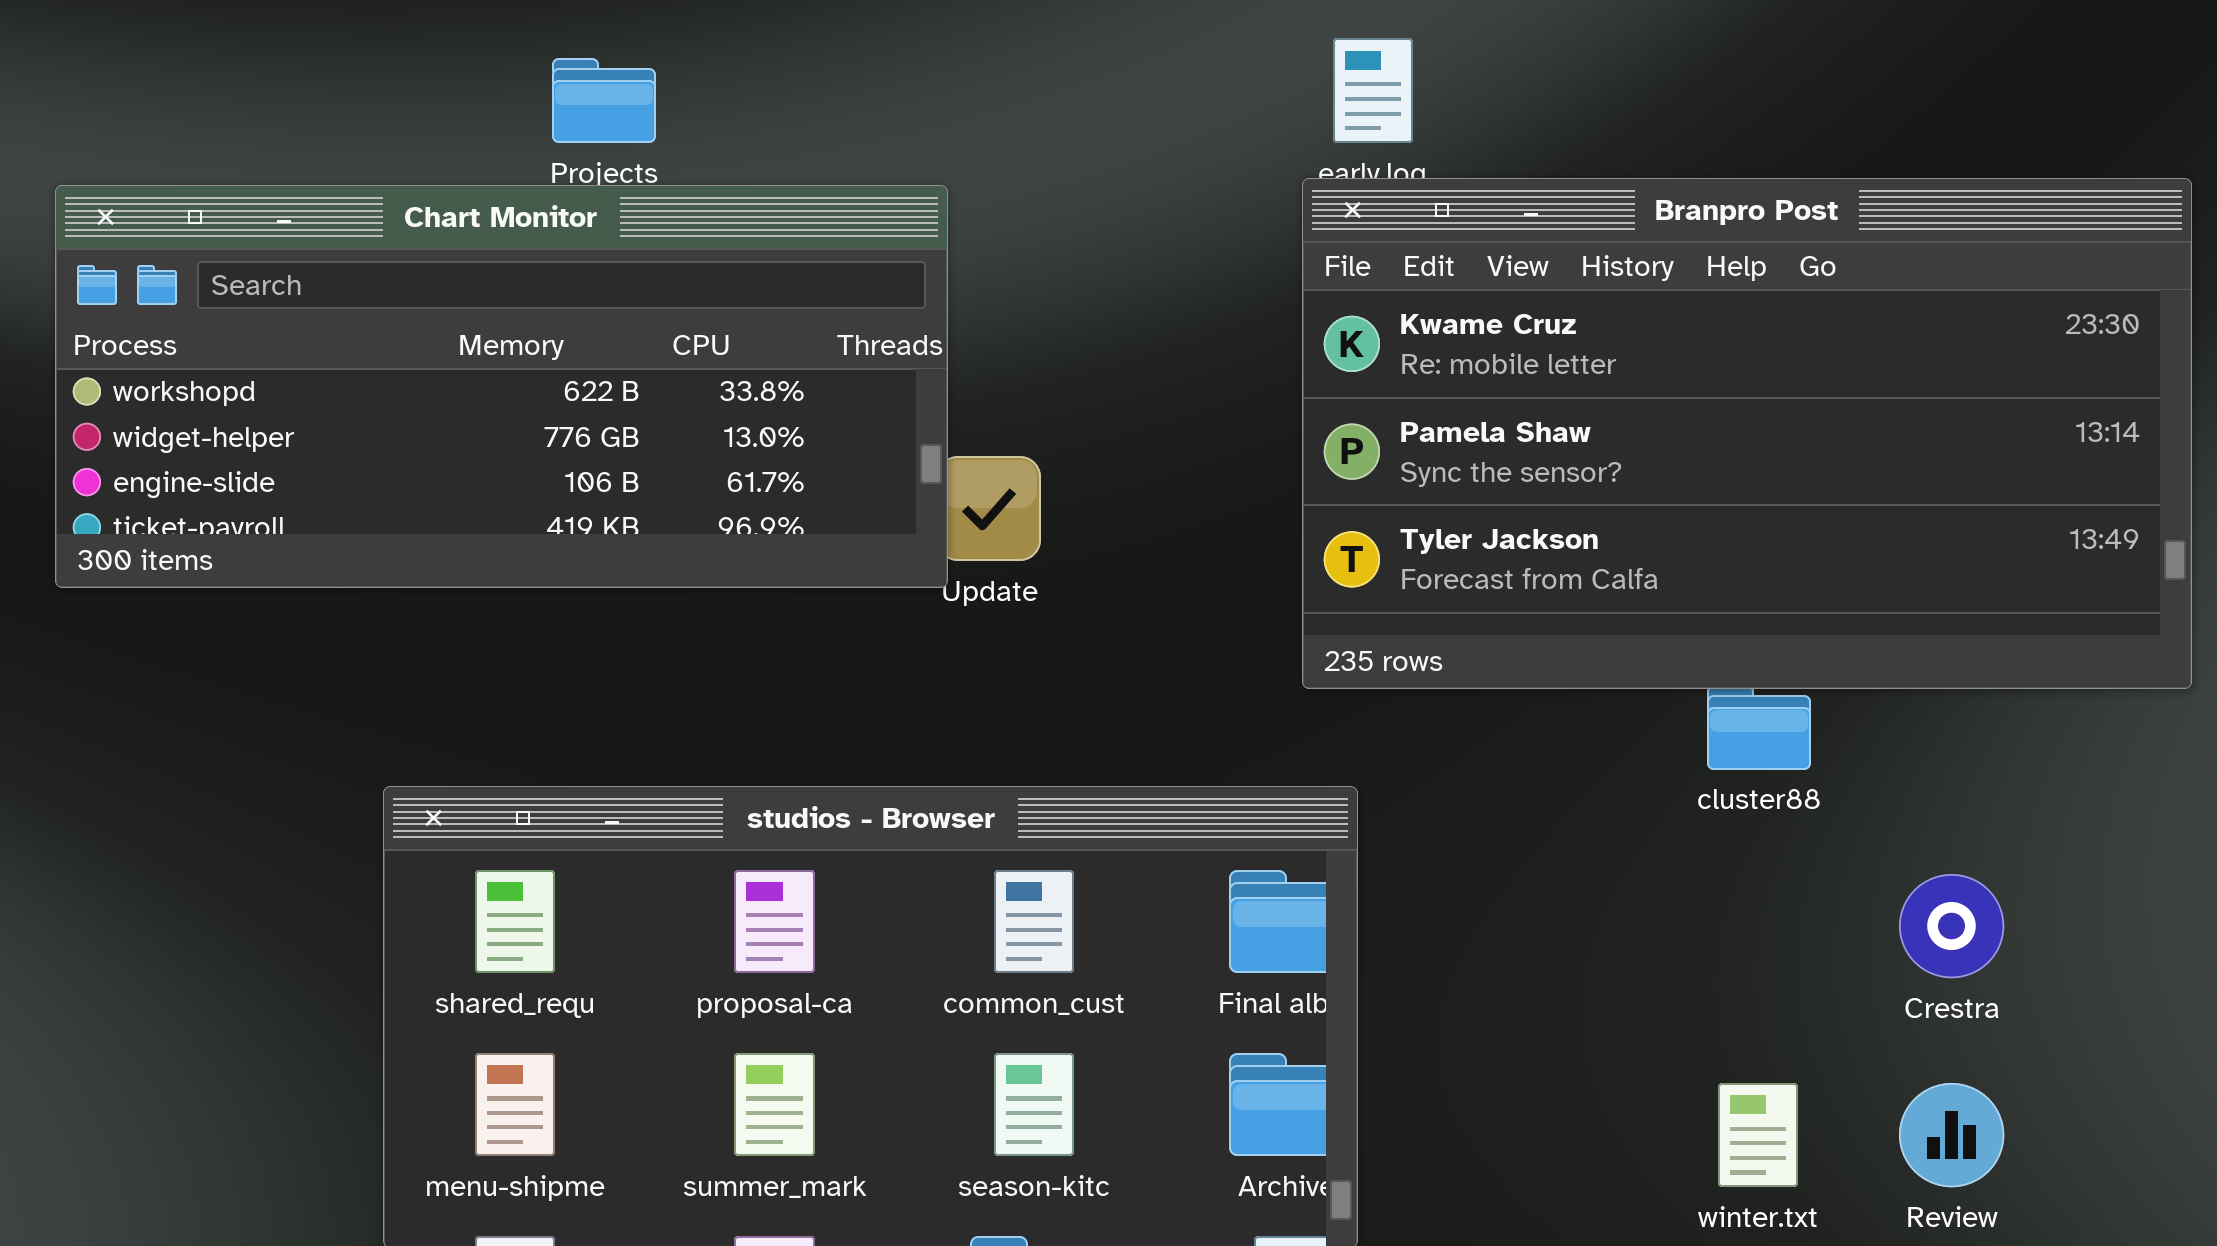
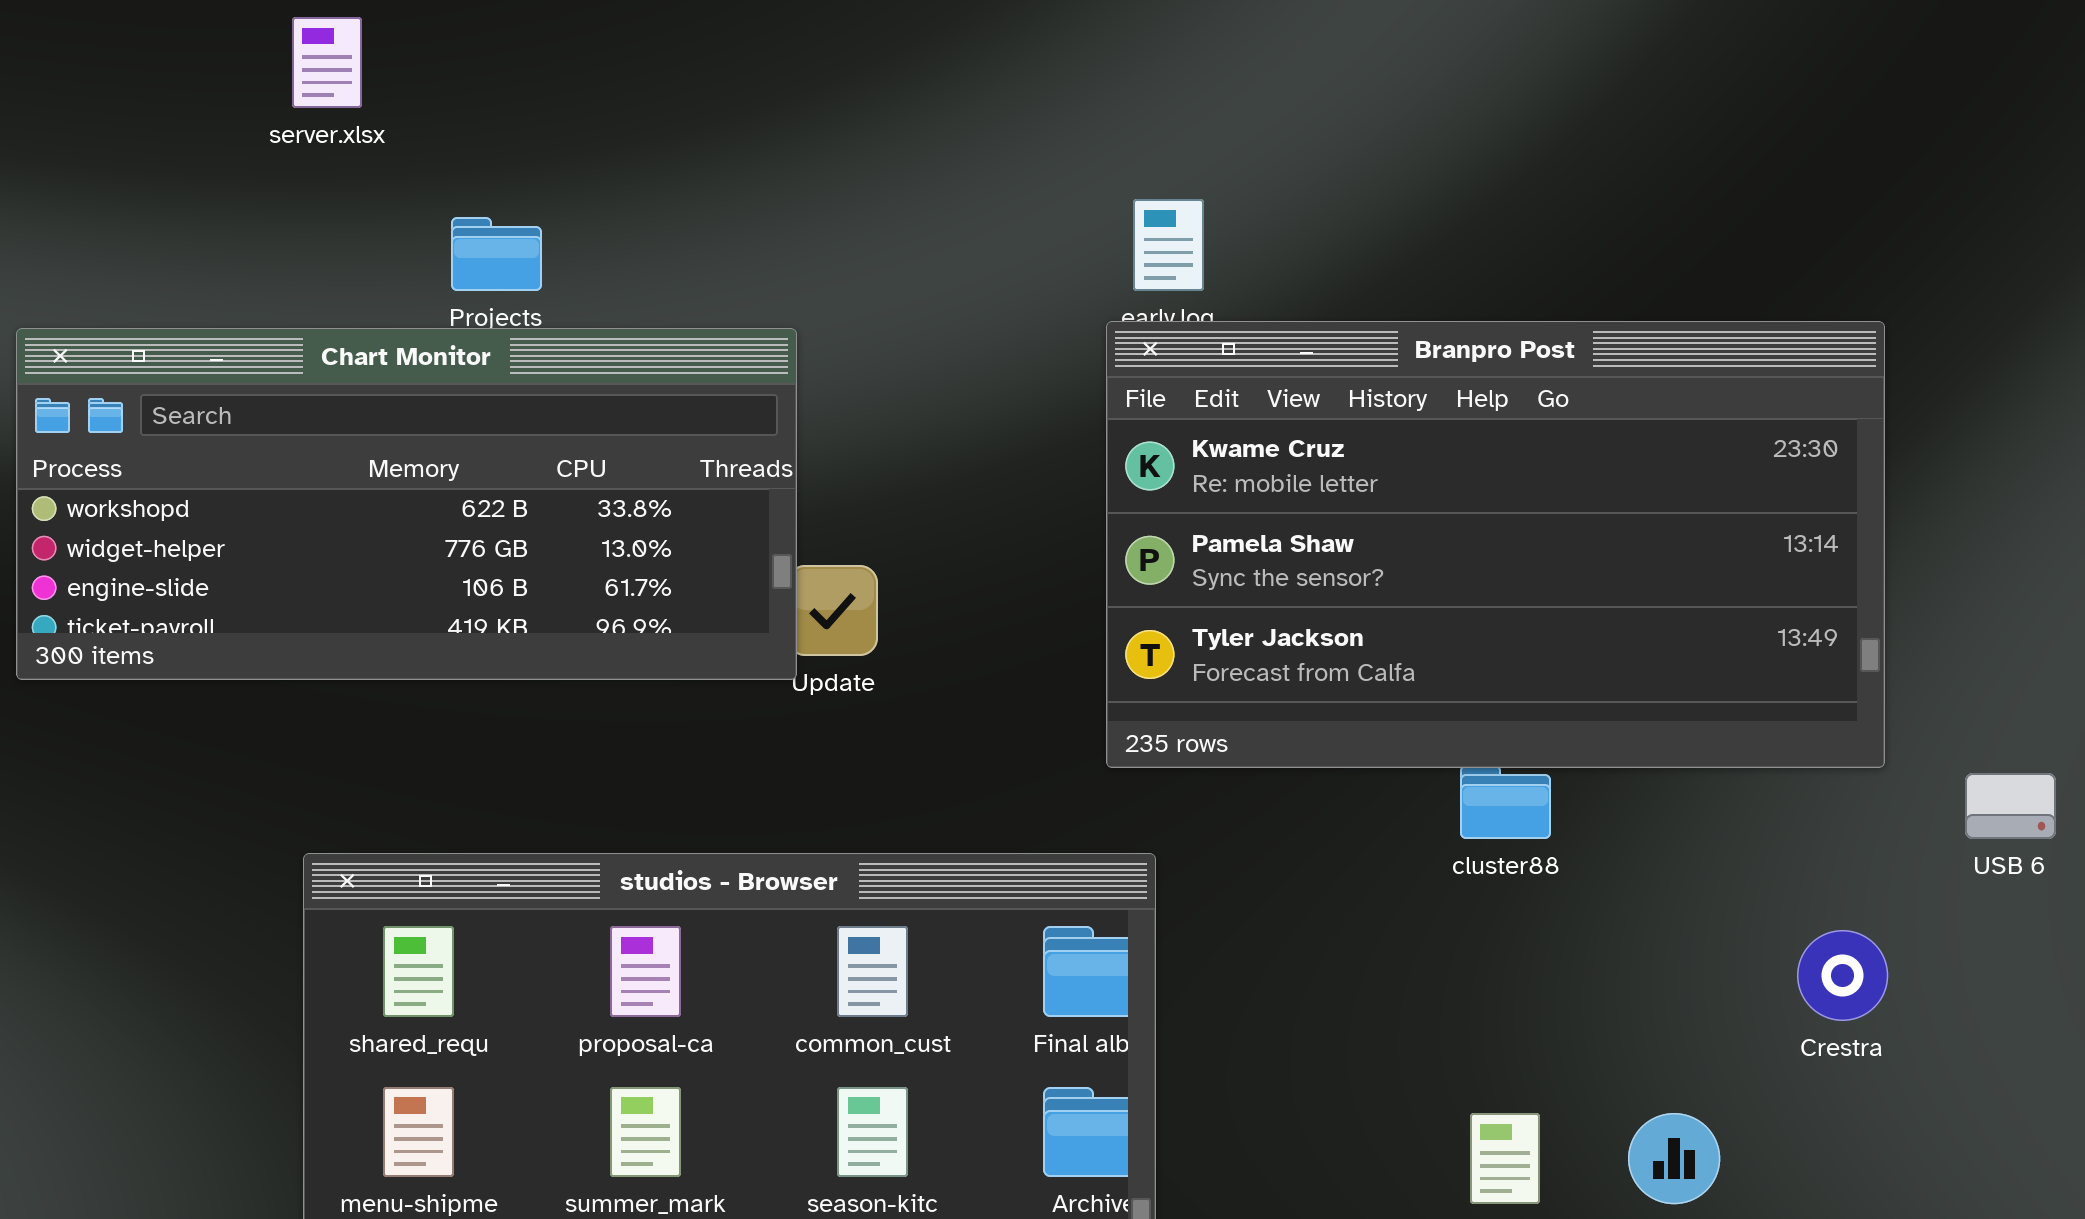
Crestra: [1899,874,2004,978] -> [1797,930,1888,1021], moved

